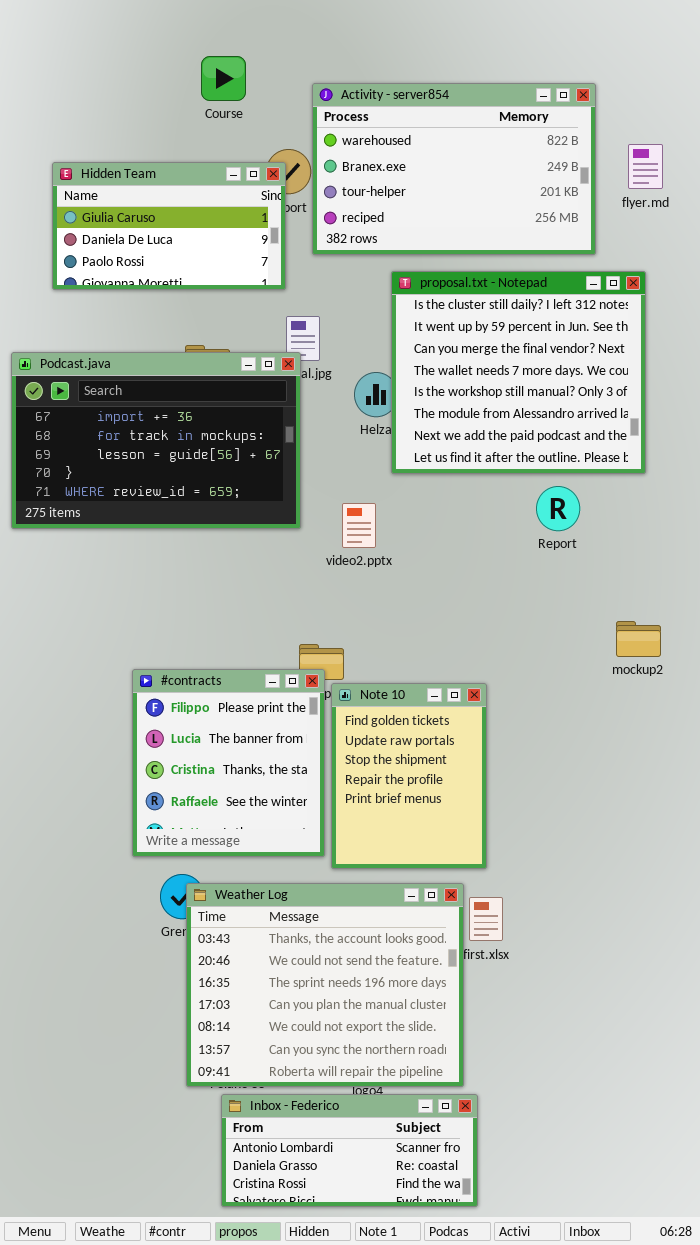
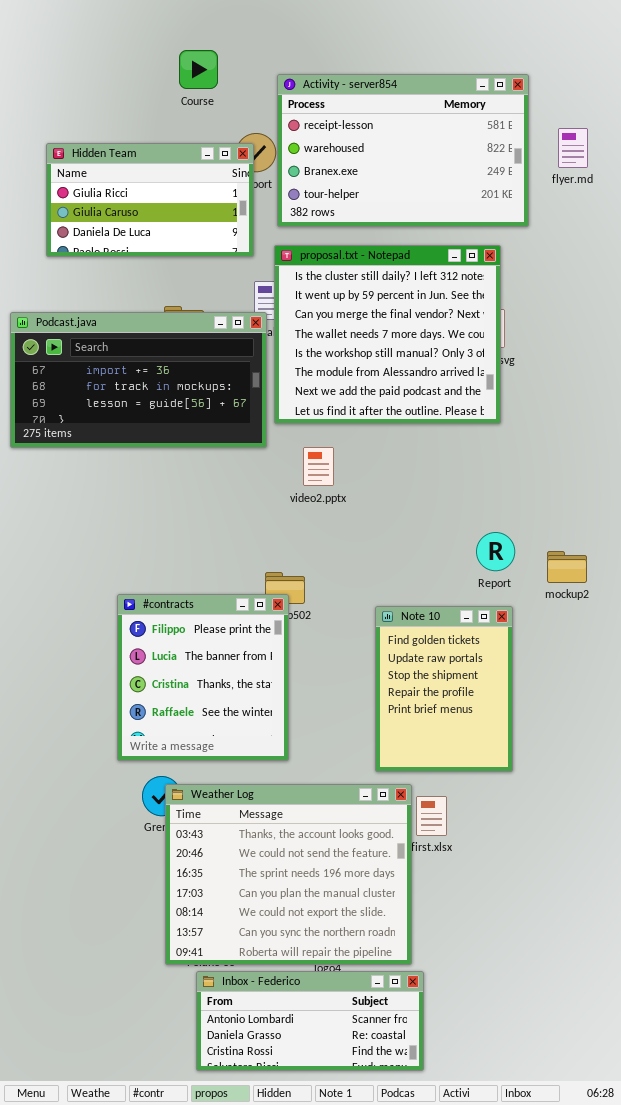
Activity - server854: [312,83,596,255] -> [277,74,529,227], scrolled up 1 row
Hidden Team: [52,162,286,290] -> [46,143,254,257], scrolled up 1 row
proposal.txt - Notepad: [391,271,646,474] -> [274,245,501,424], moved
Podcast.java: [11,352,301,529] -> [10,312,267,448], resized
Report: [536,486,580,531] -> [476,532,515,571], moved
Note 10: [331,683,487,869] -> [375,606,513,772], moved

